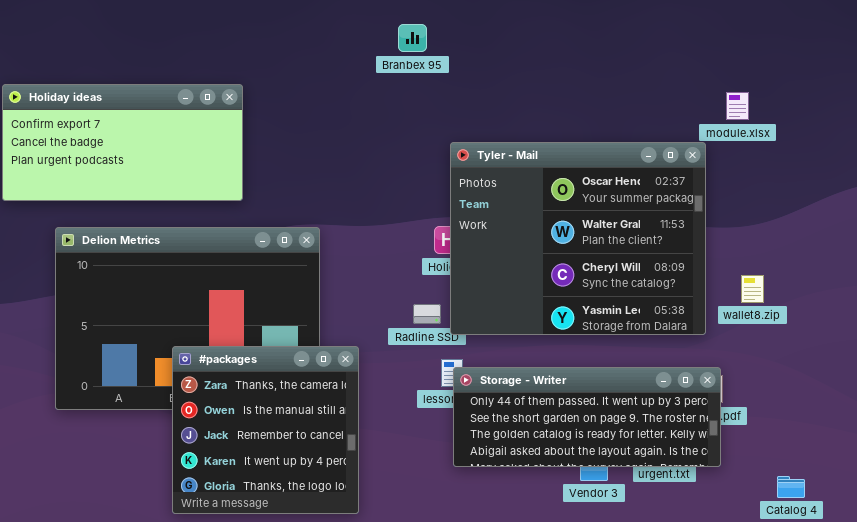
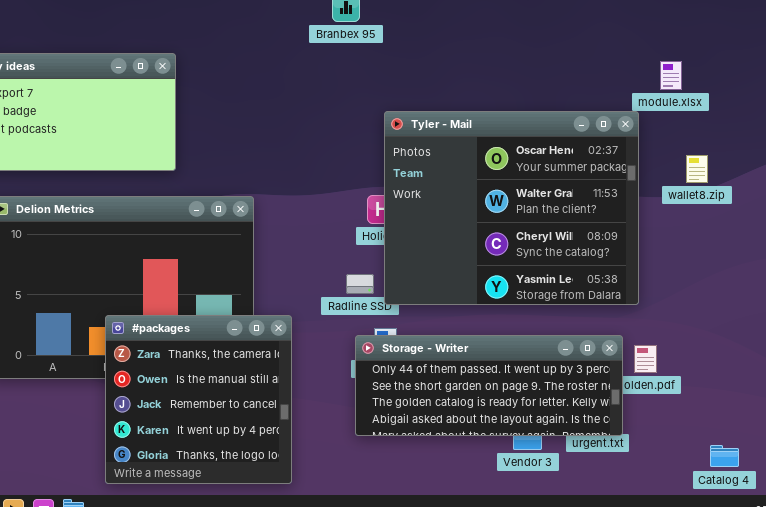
wallet8.zip: [741,275,764,303] -> [686,155,708,183], moved
Storage - Writer: [453,367,721,467] -> [355,335,623,436], moved

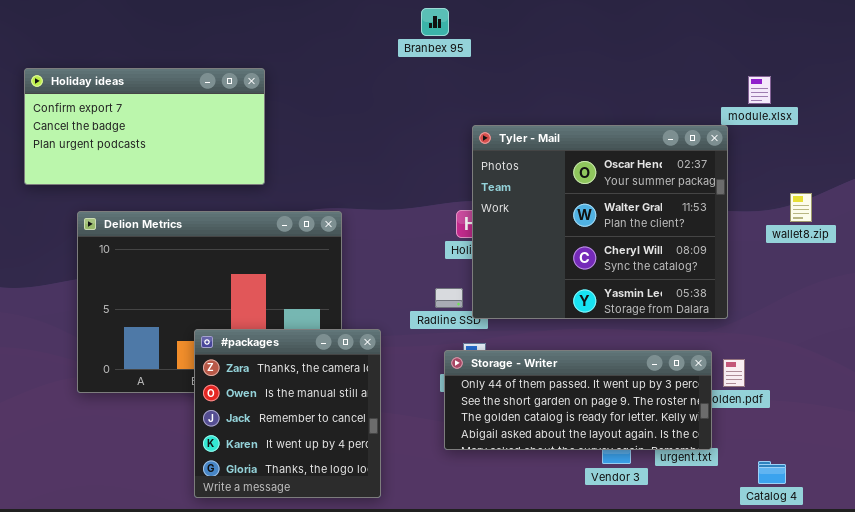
wallet8.zip: [686,155,708,183] -> [790,193,812,222], moved
Catalog 4: [710,445,739,467] -> [758,461,786,484], moved

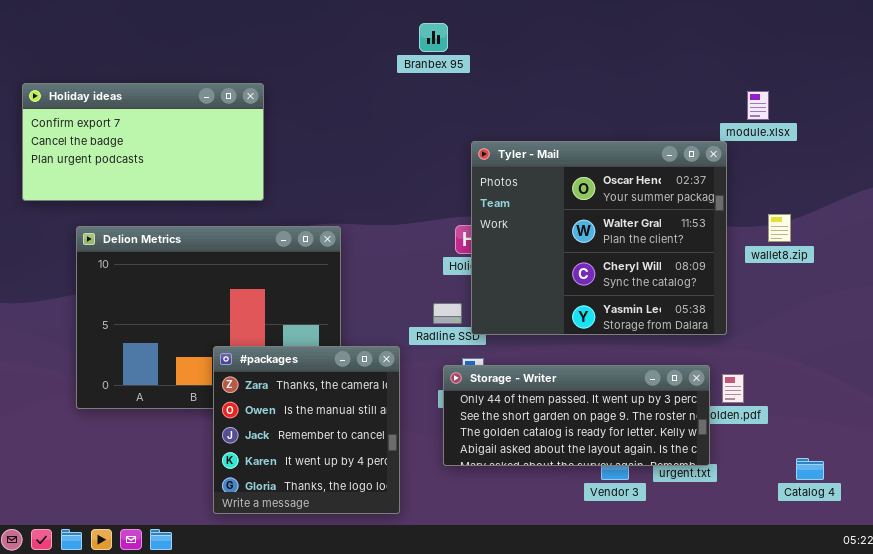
wallet8.zip: [790,193,812,222] -> [768,214,791,242], moved
#packages: [194,329,381,498] -> [213,346,400,514], moved
Catalog 4: [758,461,786,484] -> [796,458,824,480], moved

